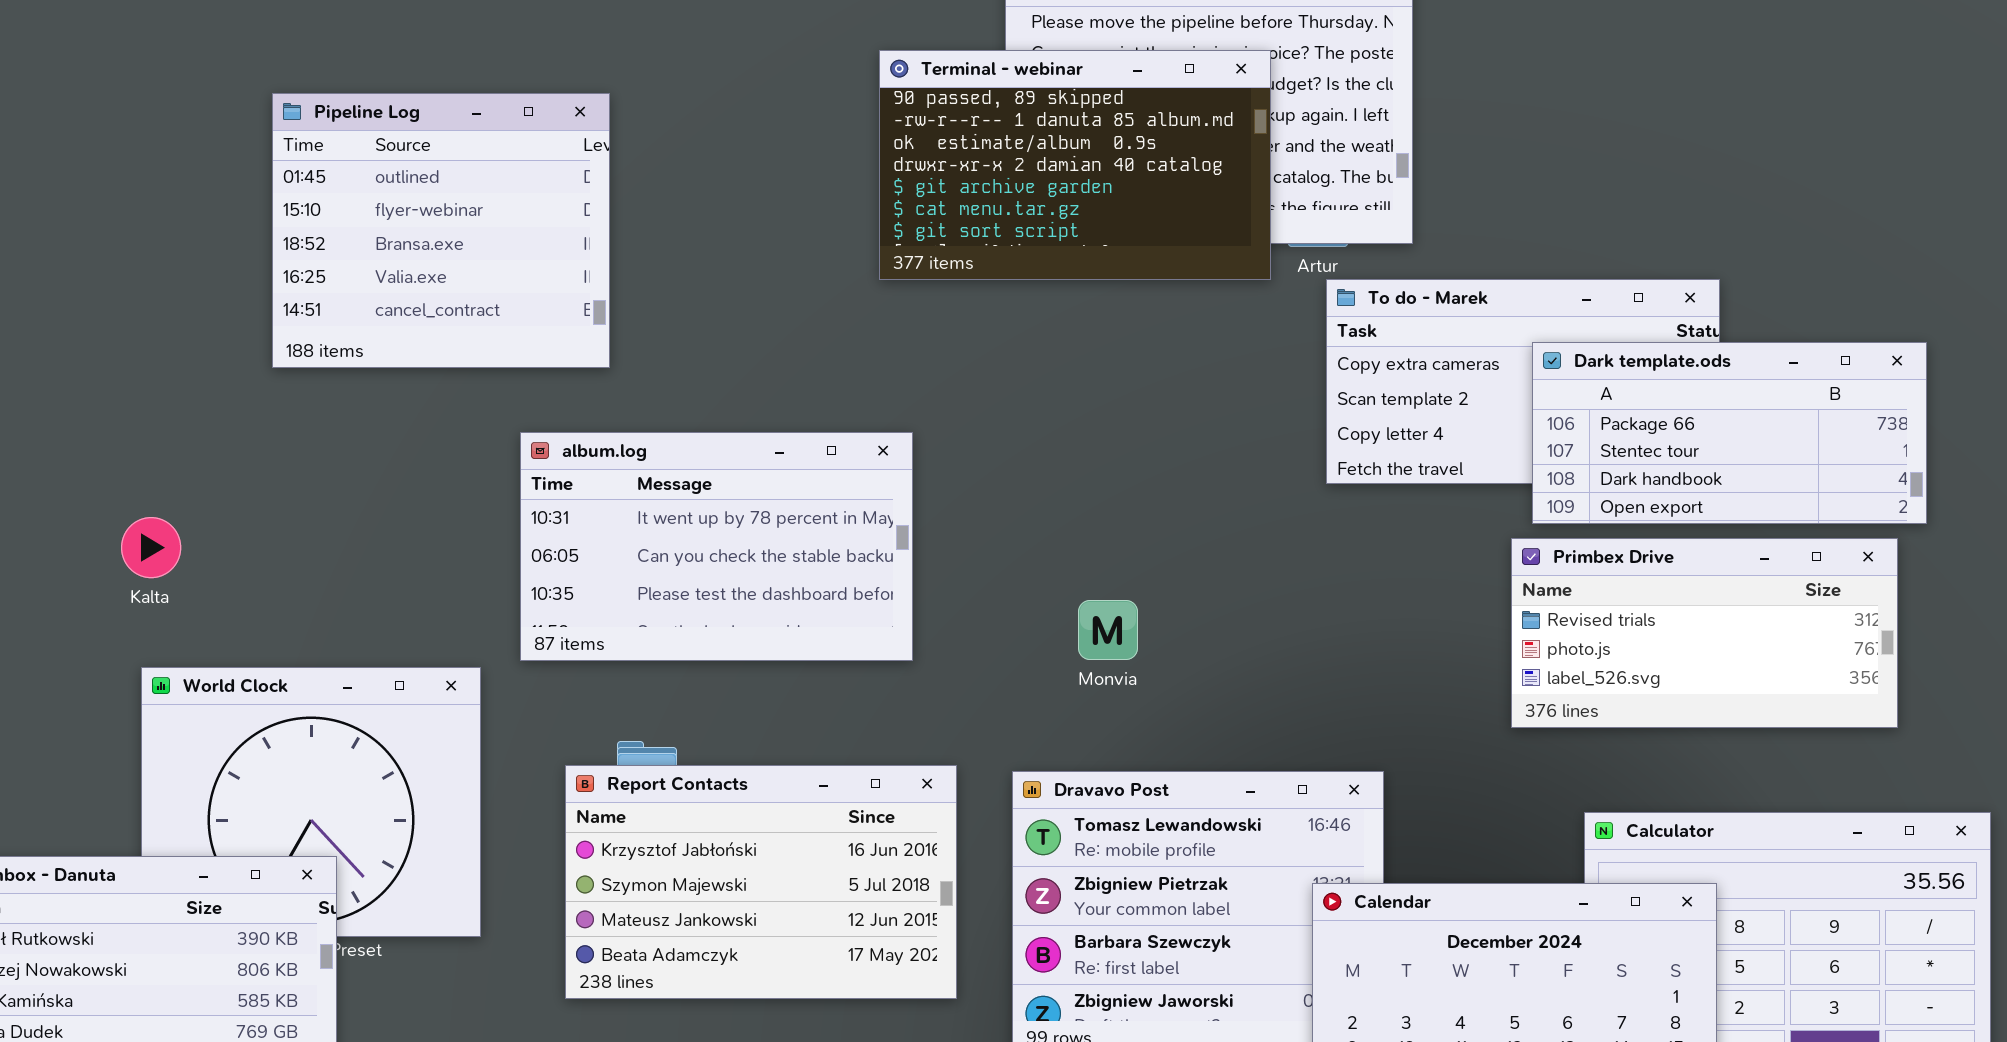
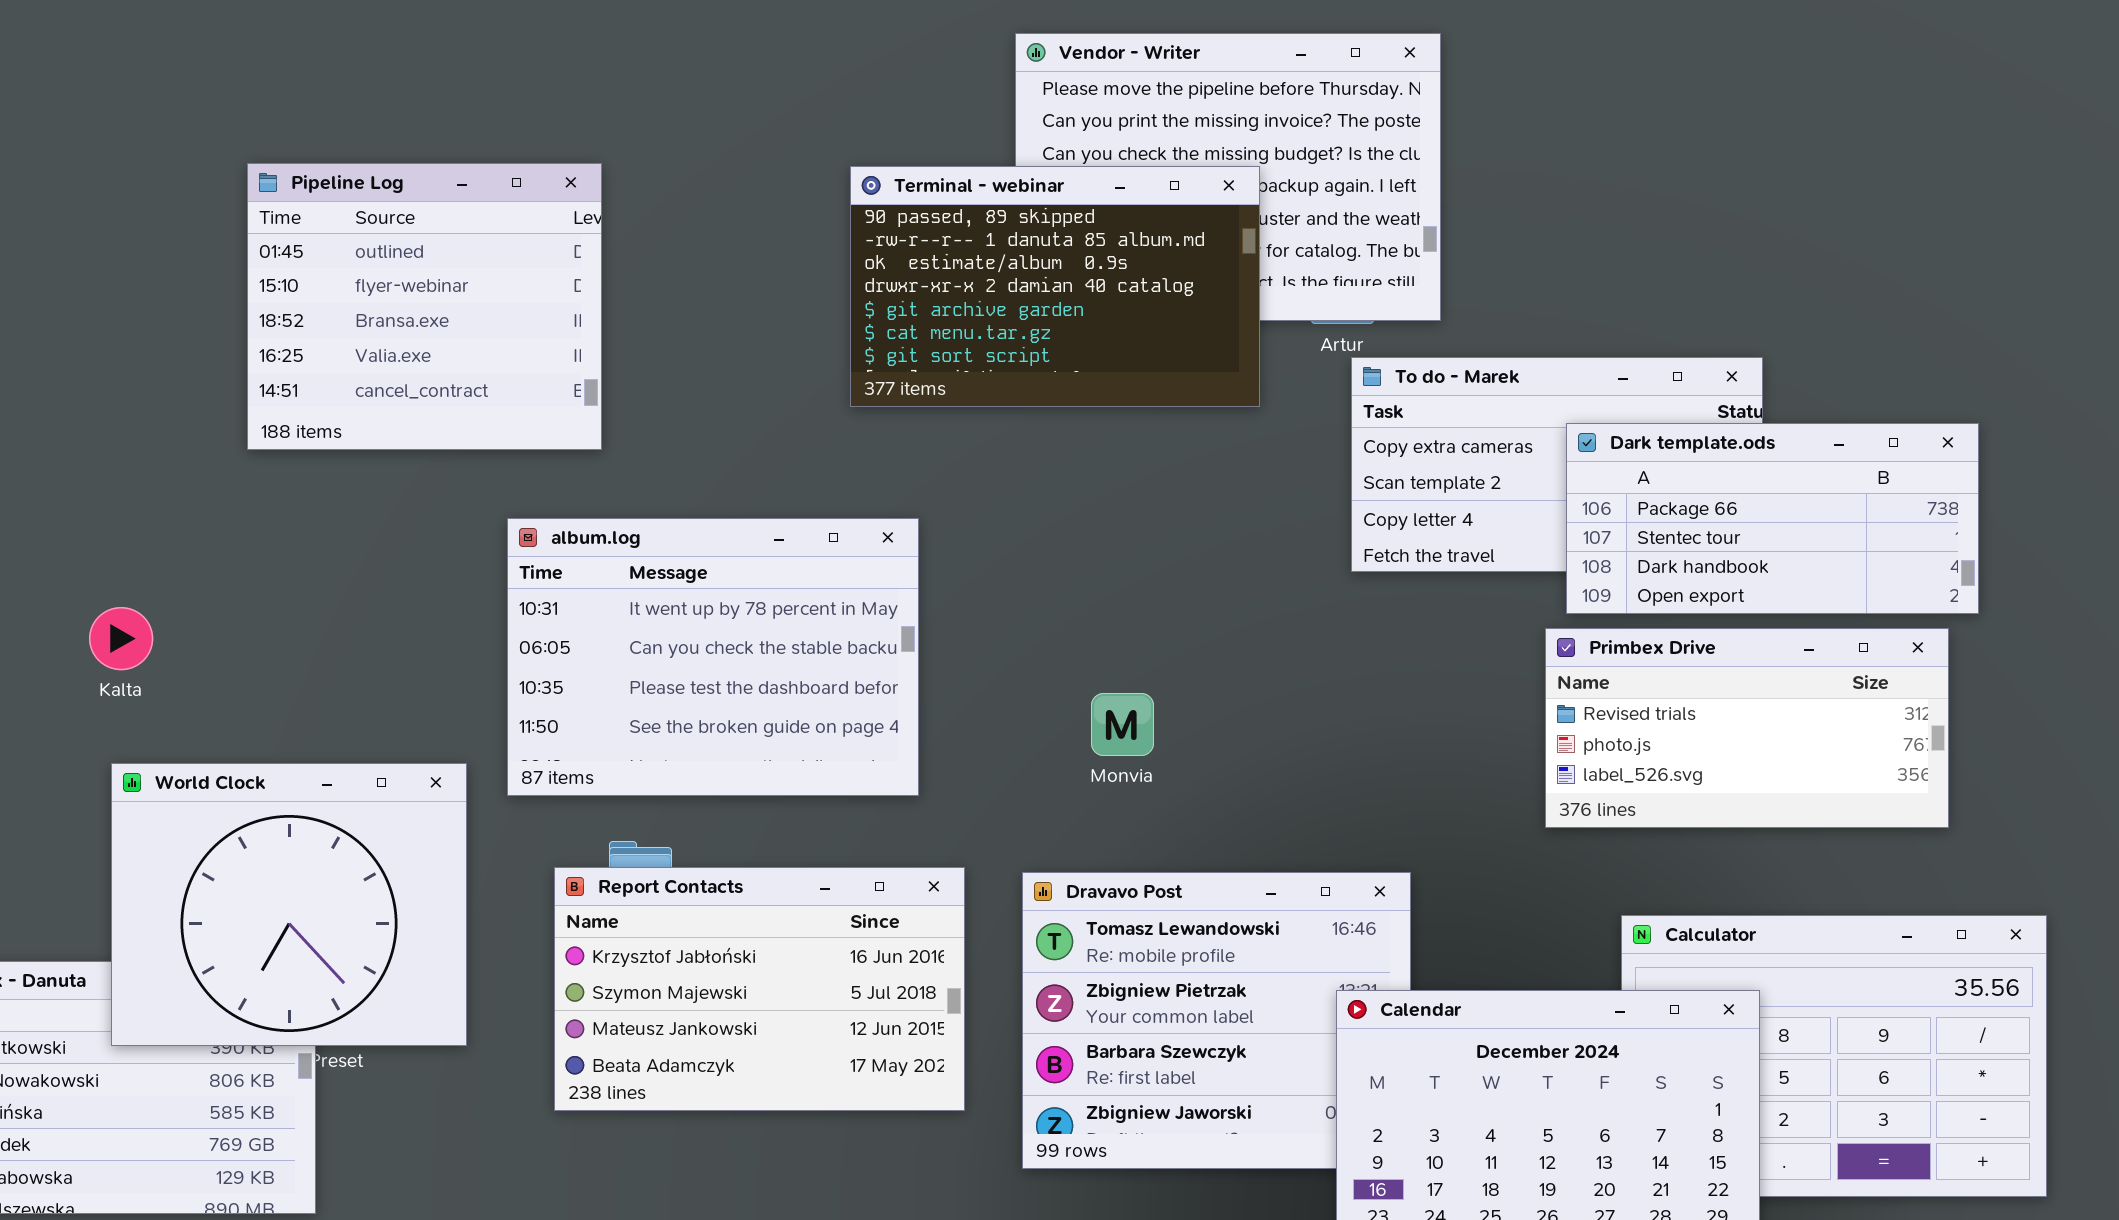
Terminal - webinar: [879,50,1271,280] -> [850,166,1260,407], moved
album.log: [520,432,913,661] -> [507,518,919,796], resized
World Clock: [141,667,481,937] -> [111,763,467,1046], raised

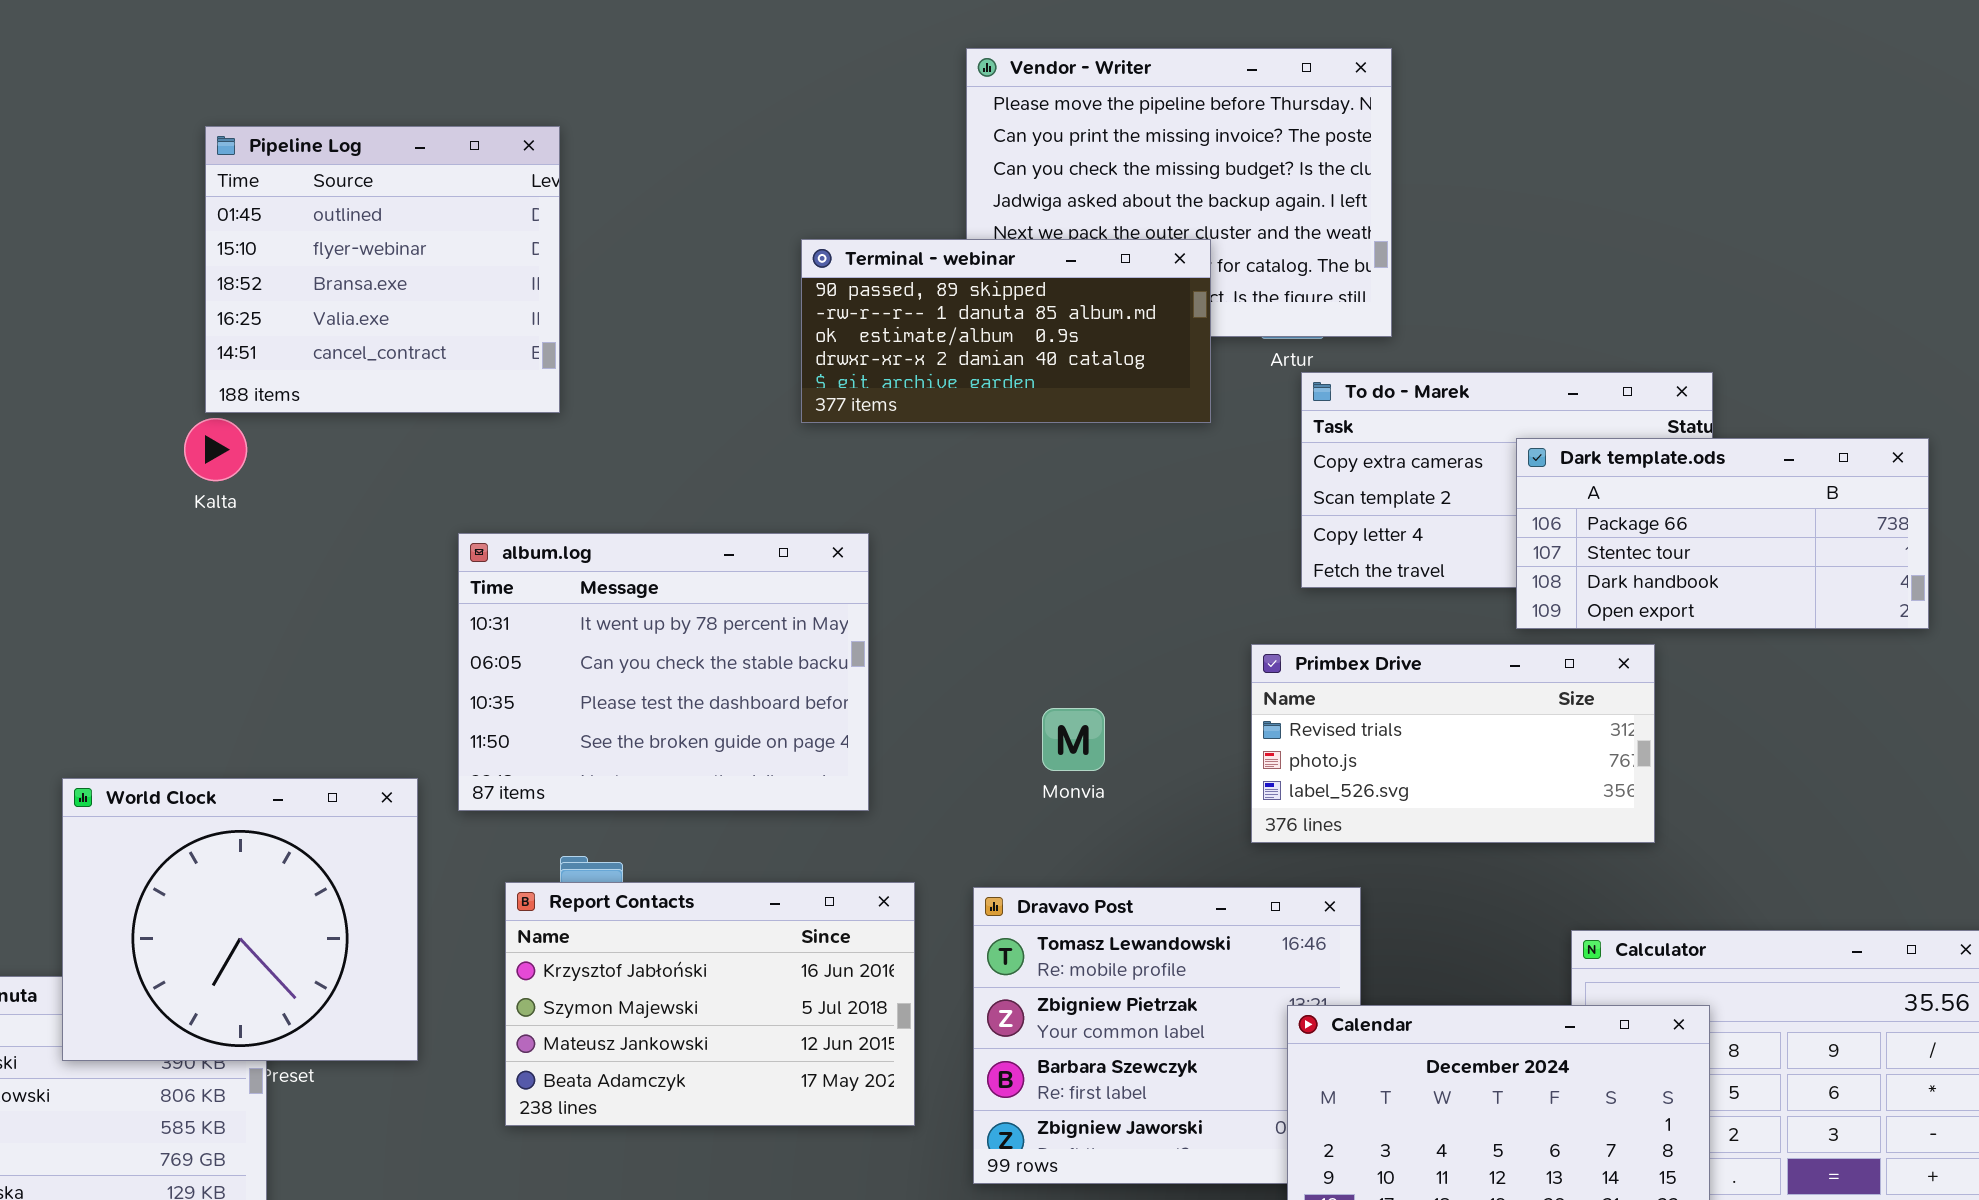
Pipeline Log: [247,163,602,450] -> [205,126,560,413], moved
Terminal - webinar: [850,166,1260,407] -> [801,239,1211,423], resized
Kalta: [89,607,153,670] -> [184,418,247,481], moved
Primbex Drive: [1545,628,1949,828] -> [1251,644,1655,843], moved

